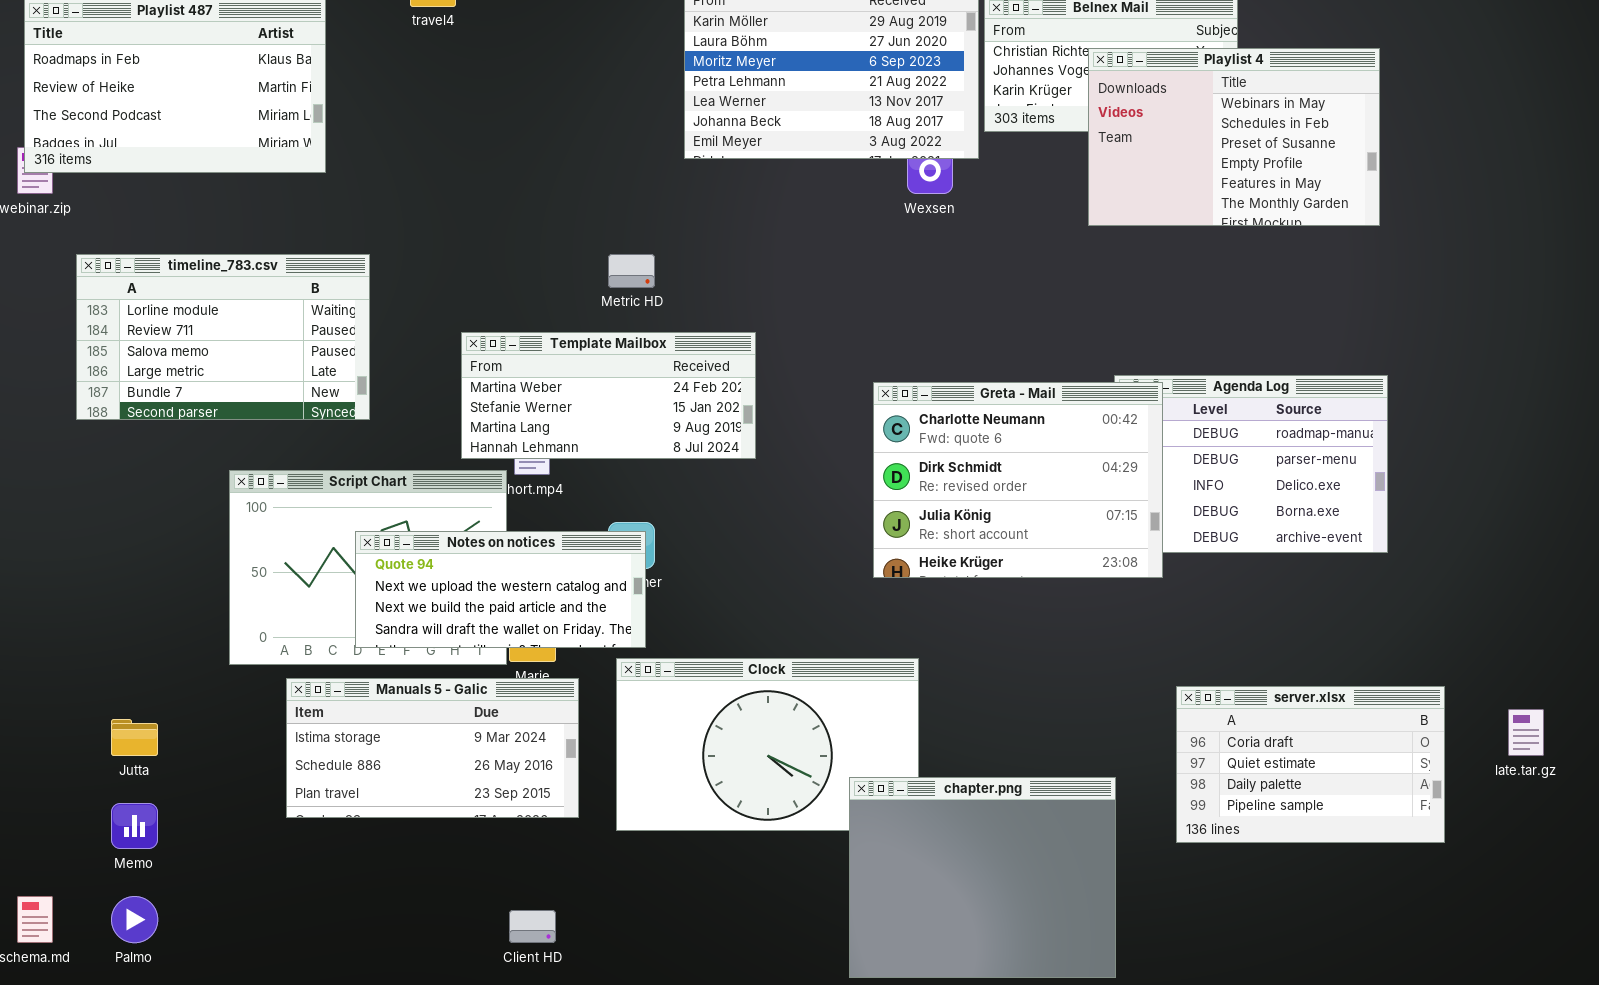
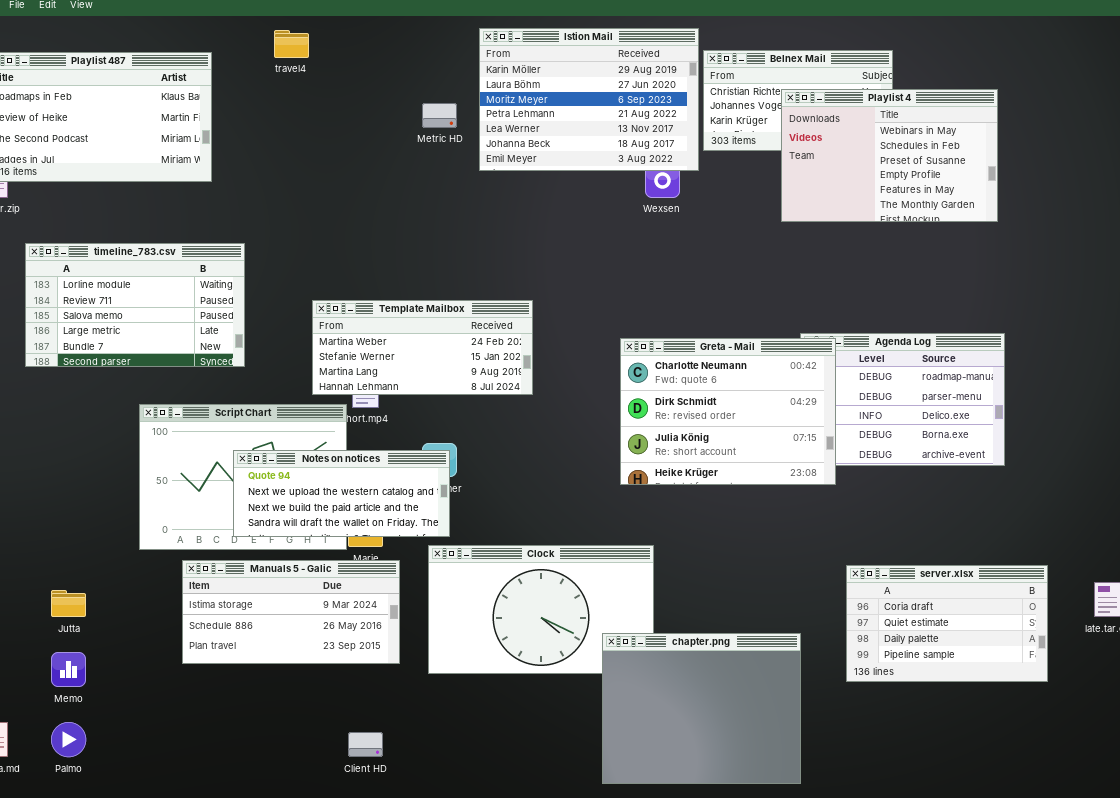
Metric HD: [608,254,655,288] -> [422,103,457,128], moved

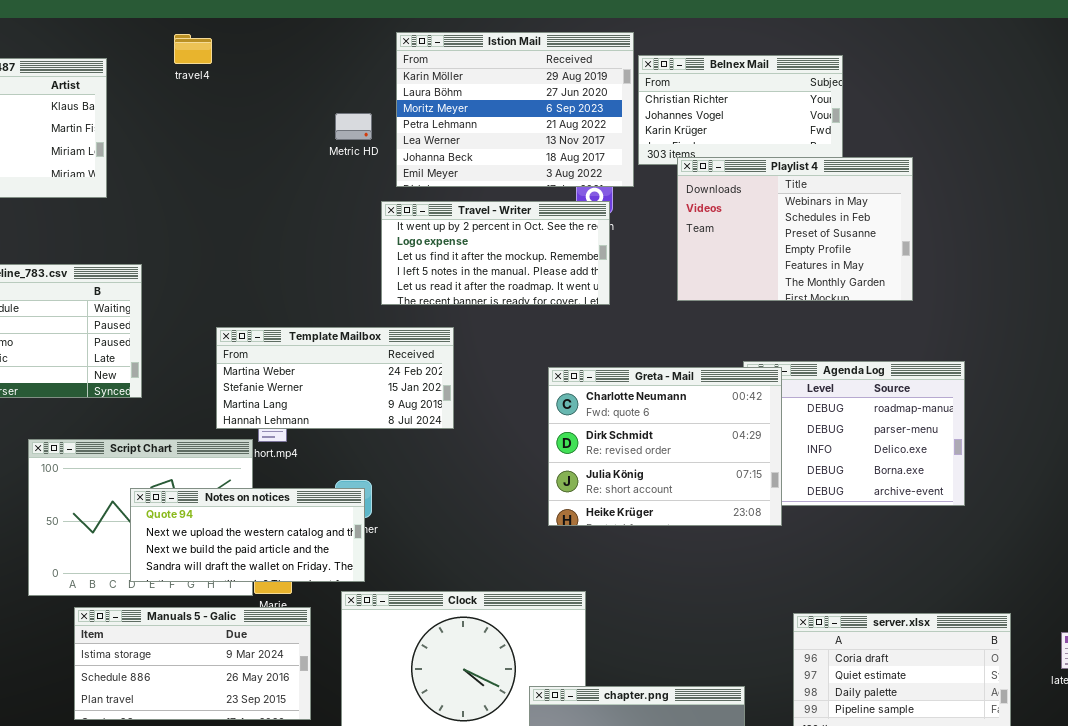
Playlist 4: [781,89,998,222] -> [677,157,913,301], moved
Travel - Writer: none -> [381,201,610,305], opened

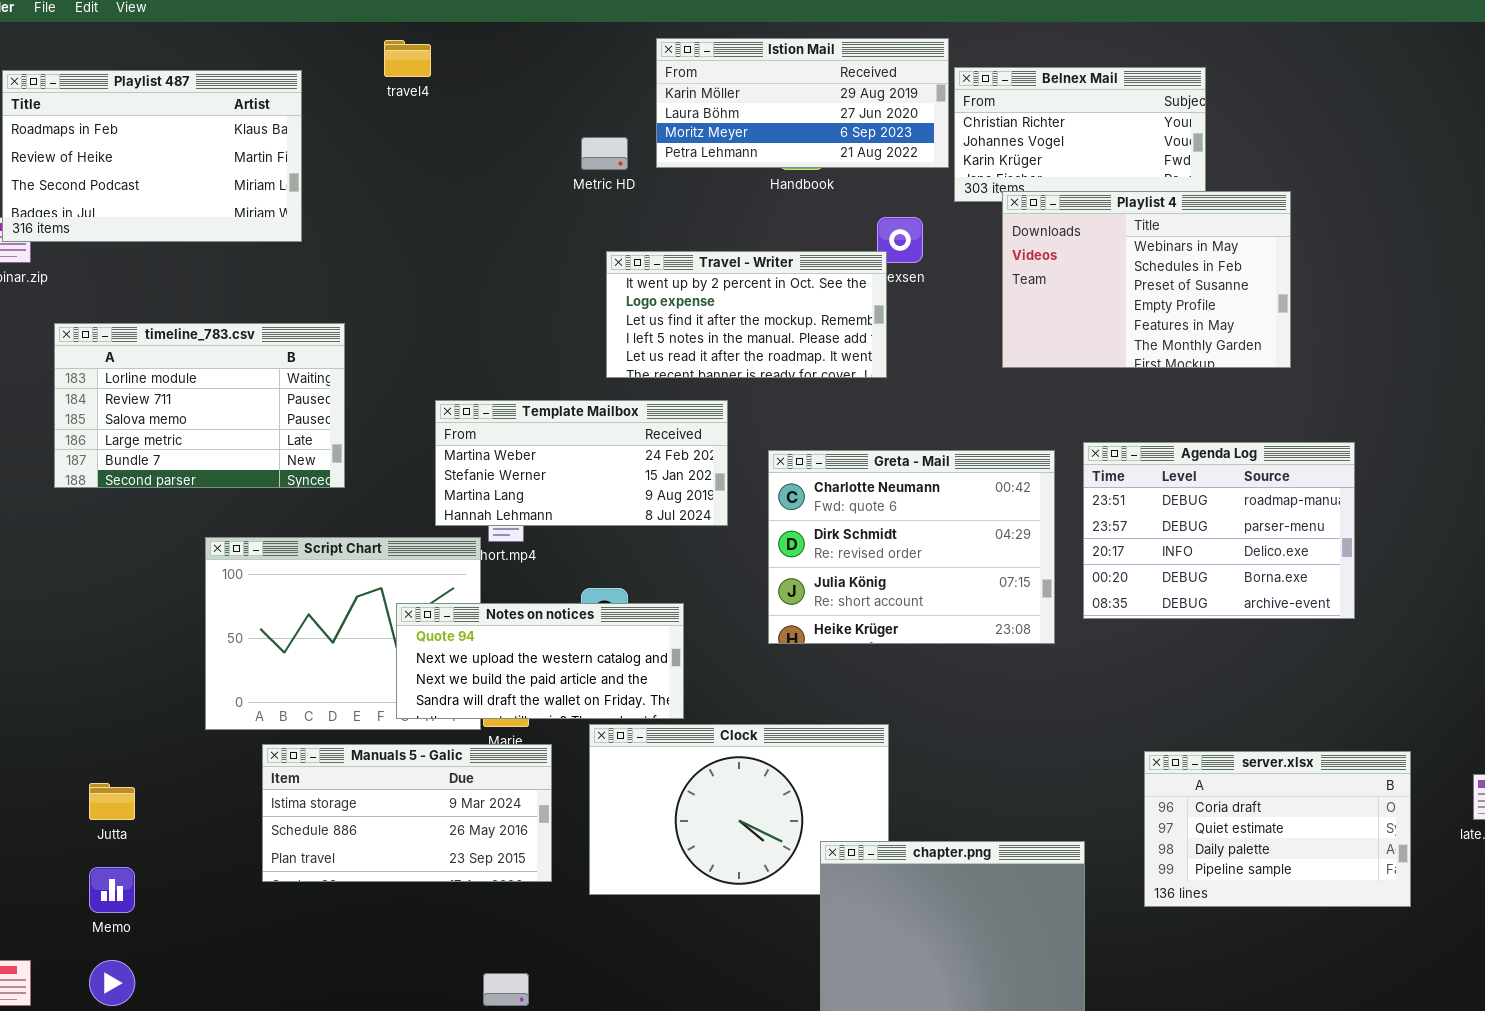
Istion Mail: [396,32,634,187] -> [656,38,949,168], resized
Travel - Writer: [381,201,610,305] -> [606,251,887,378], moved
Greta - Mail: [548,367,782,526] -> [768,450,1055,644], moved
Notes on notices: [130,488,365,582] -> [396,603,684,719], moved

